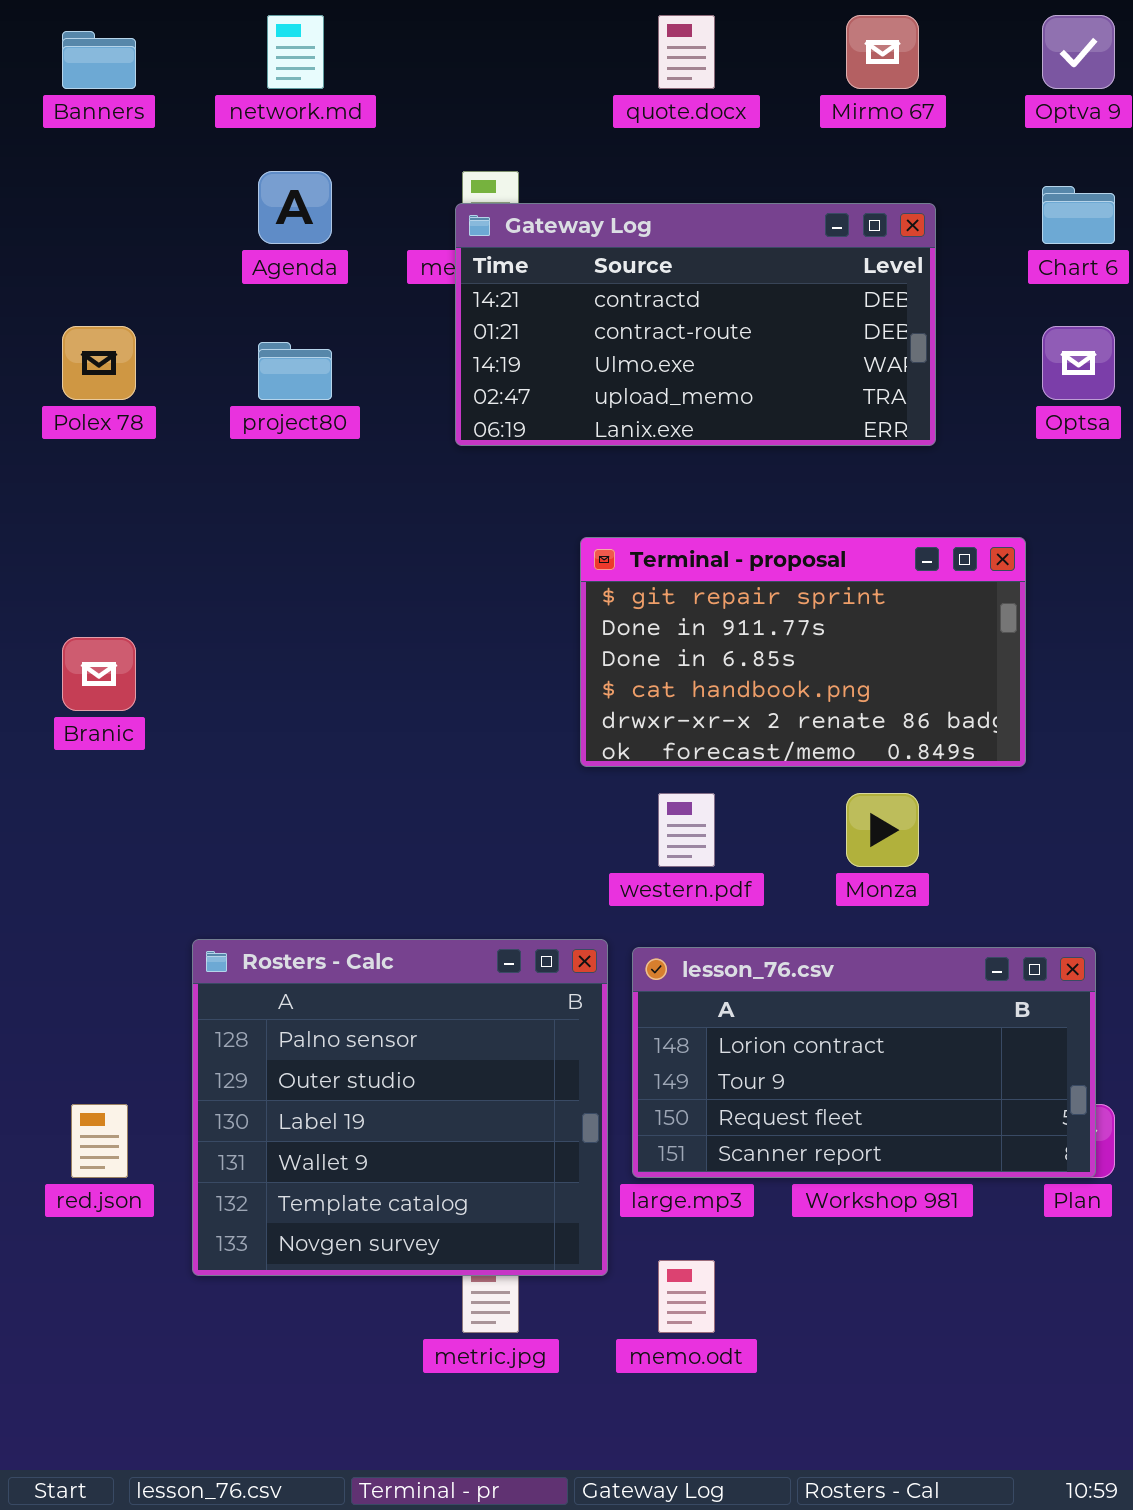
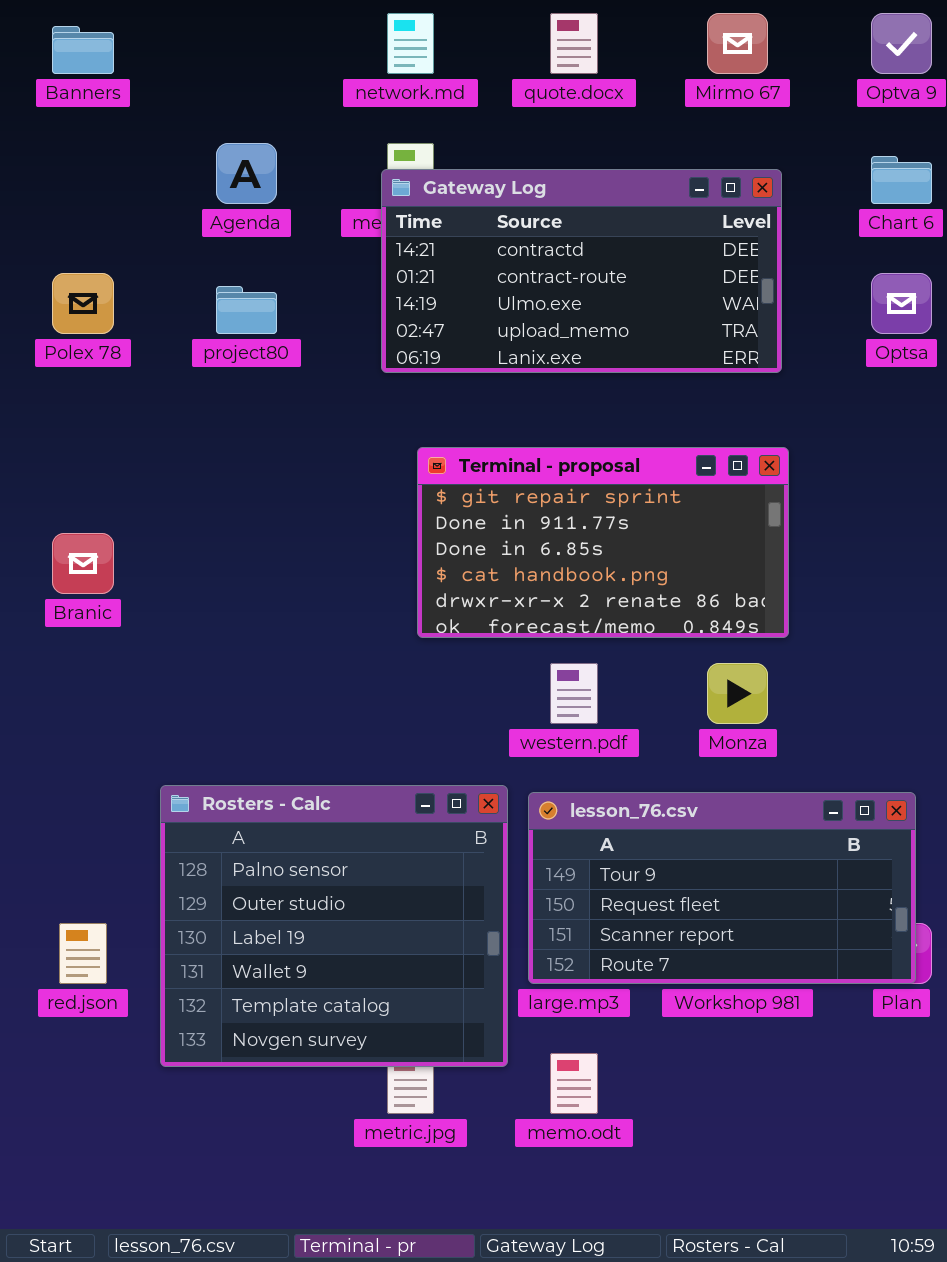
network.md: [267,15,324,89] -> [387,13,434,74], moved
Terminal - proposal: [580,537,1026,767] -> [417,447,789,638], moved
lesson_76.csv: [632,947,1096,1178] -> [528,792,916,984], scrolled down 1 row

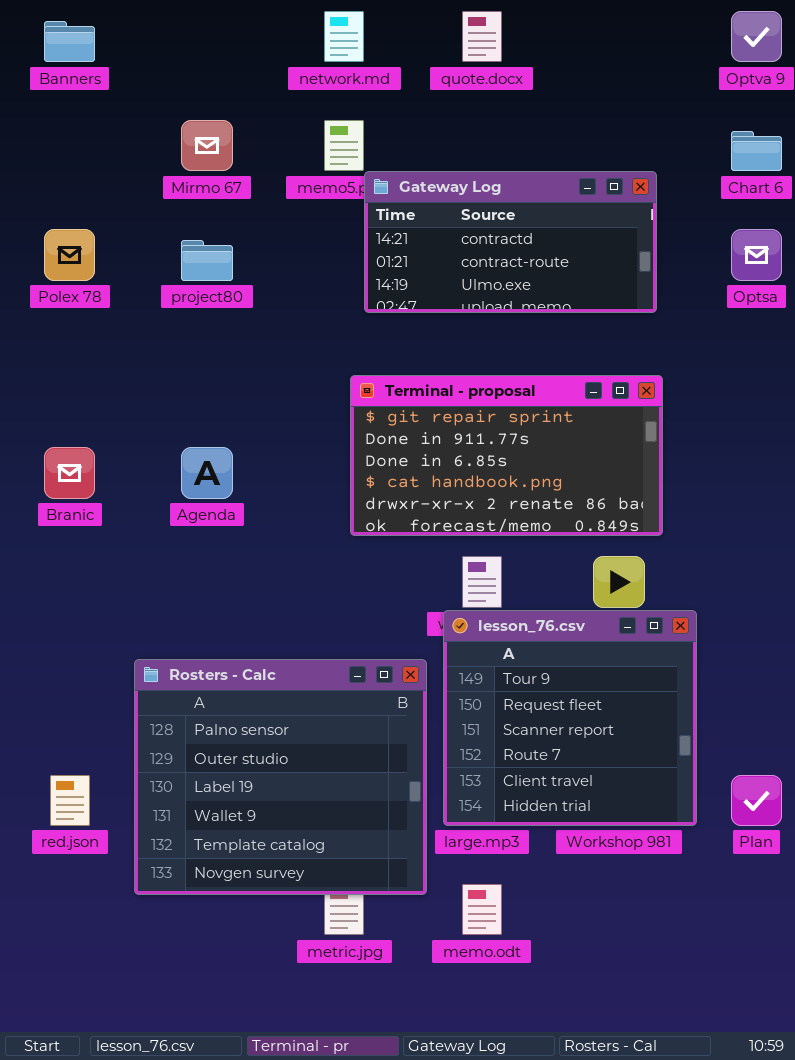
Mirmo 67: [707,13,768,74] -> [181,120,233,171], moved
Agenda: [216,143,277,204] -> [181,447,233,499], moved
Gateway Log: [381,169,782,373] -> [364,171,657,313], resized
lesson_76.csv: [528,792,916,984] -> [443,610,697,826], resized

